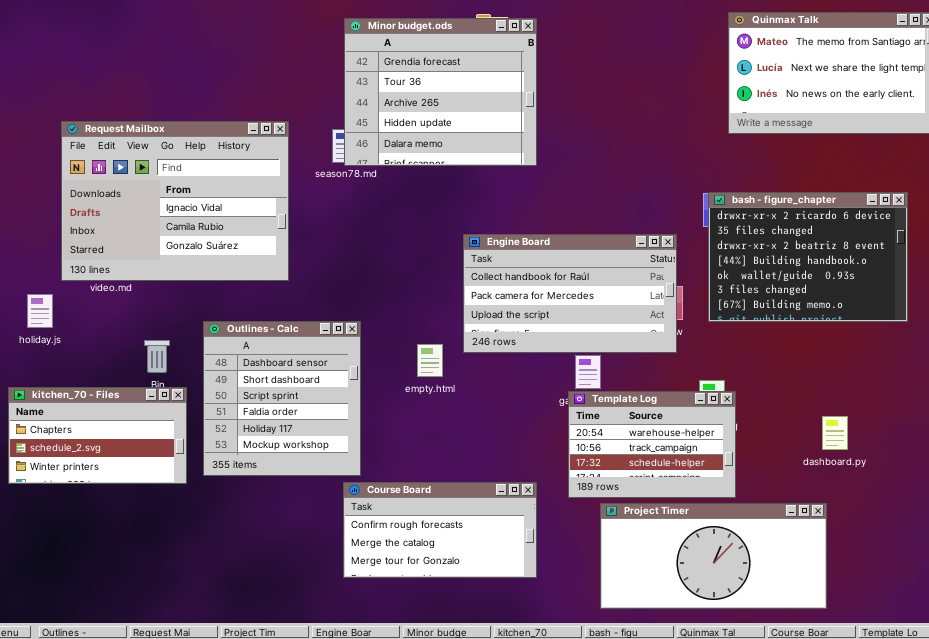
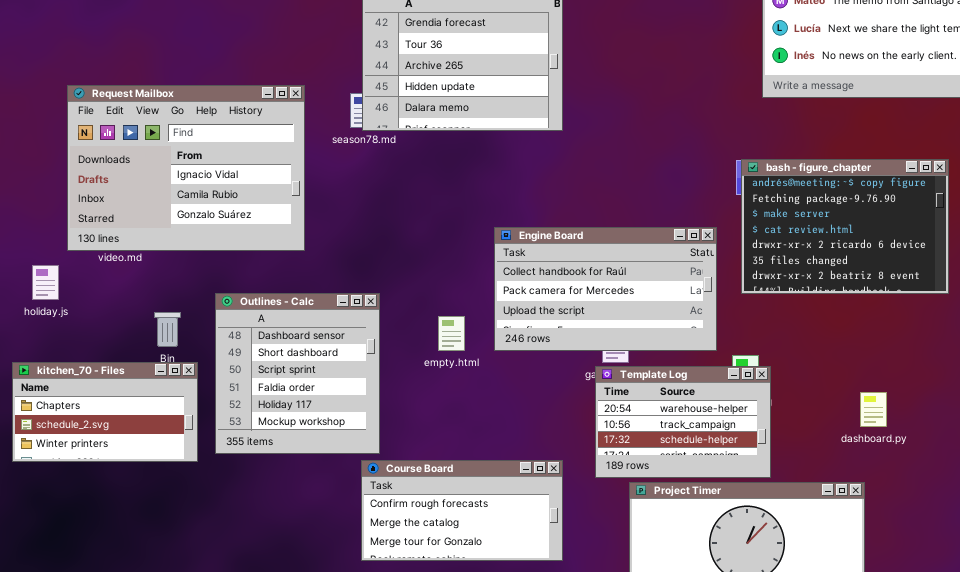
bash - figure_chapter: [708,192,908,322] -> [741,159,949,294], scrolled up 4 rows
Engine Board: [463,234,677,353] -> [494,227,717,351], moved

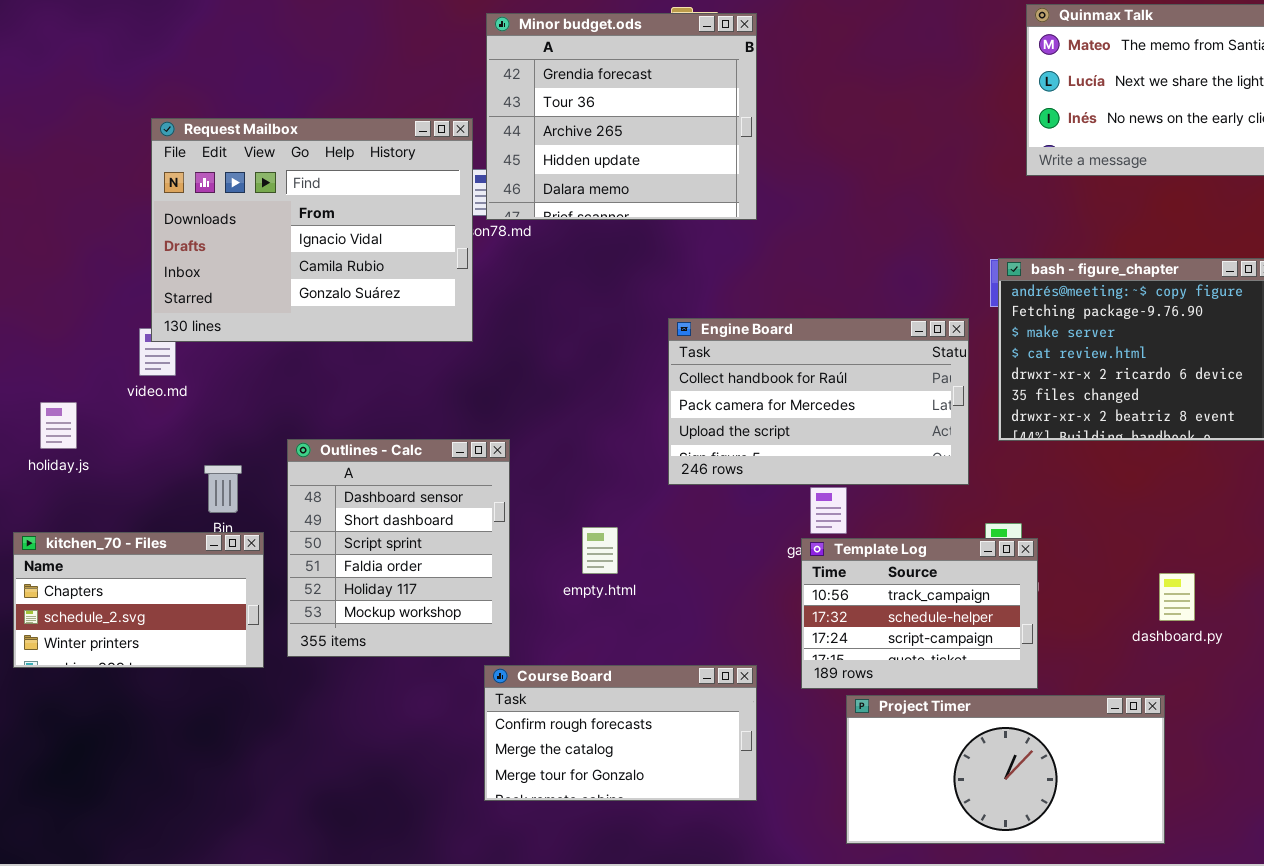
Request Mailbox: [67,85,305,251] -> [151,118,473,342], moved
Engine Board: [494,227,717,351] -> [668,318,969,485], moved
empty.html: [438,316,465,351] -> [582,527,618,574], moved
Template Log: [595,366,771,478] -> [801,538,1038,689], scrolled down 1 row

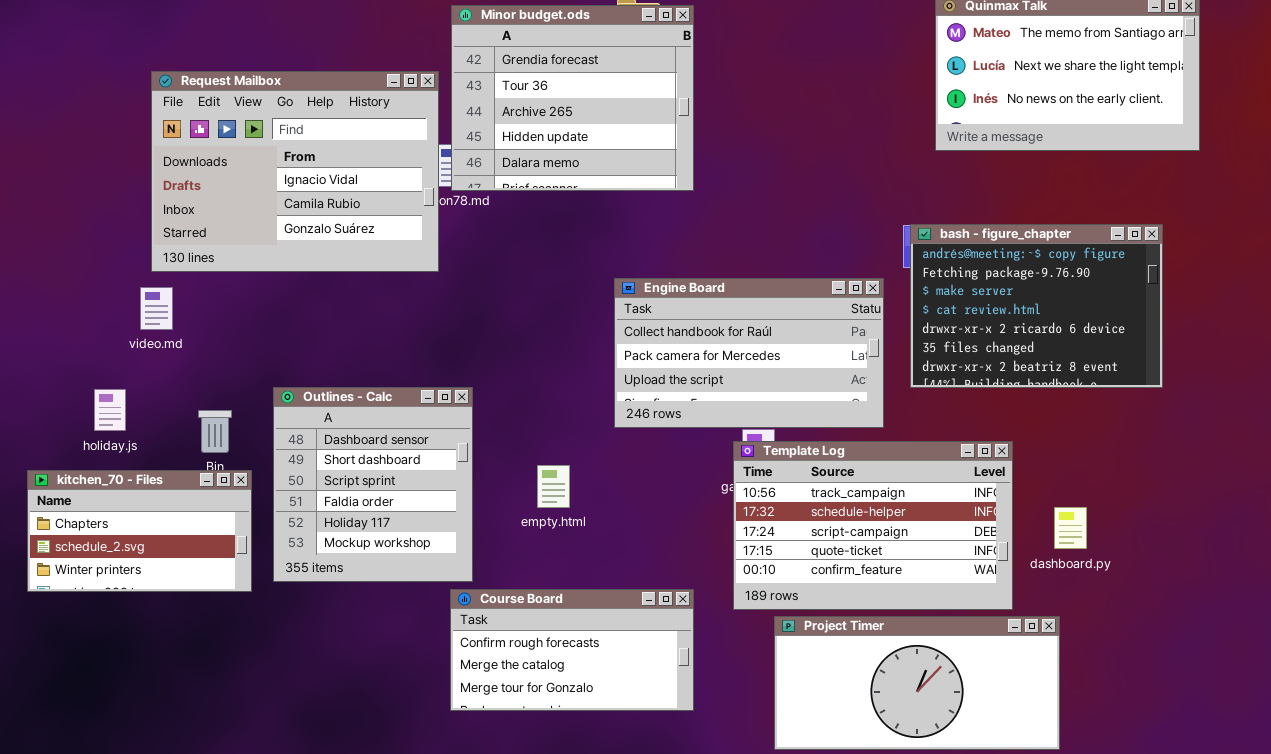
Request Mailbox: [151,118,473,342] -> [151,71,439,272], moved
holiday.js: [40,402,77,449] -> [94,389,126,431], moved
Template Log: [801,538,1038,689] -> [733,441,1013,610], resized

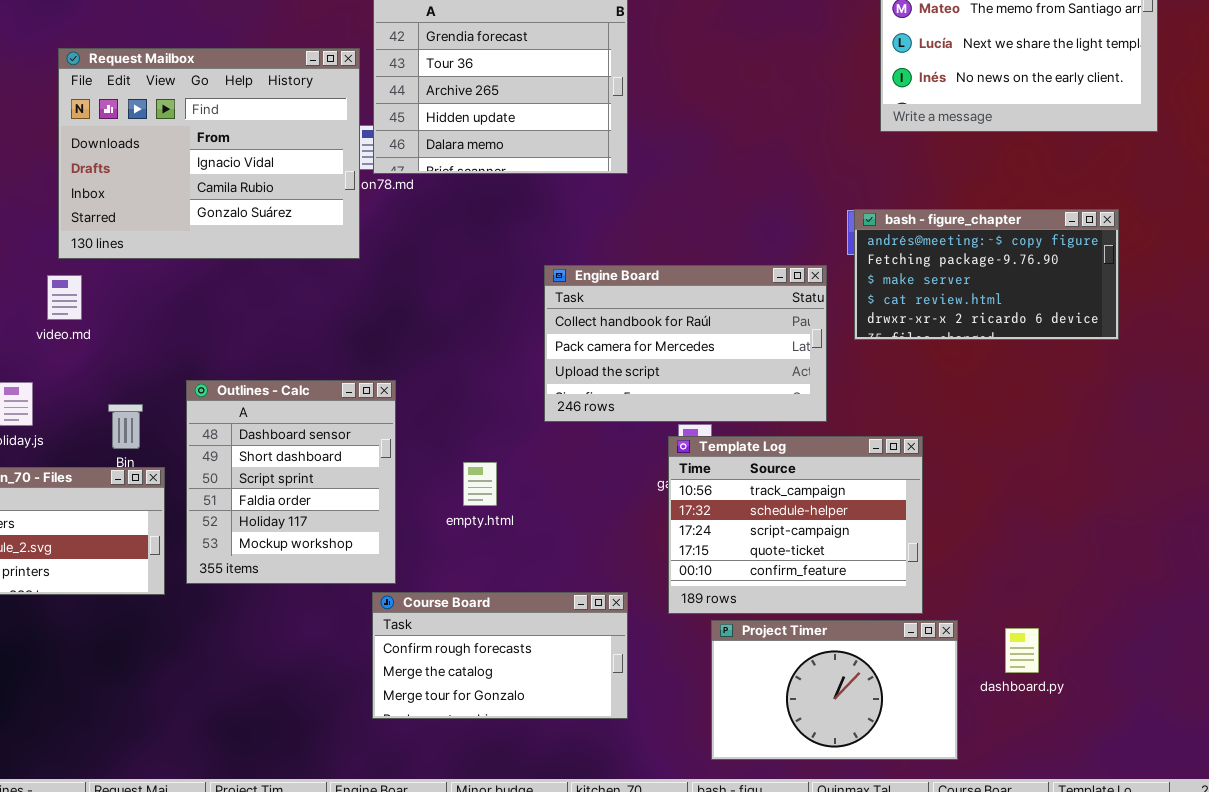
bash - figure_chapter: [910,224,1163,388] -> [854,209,1119,340], resized
Template Log: [733,441,1013,610] -> [668,436,923,614], resized
dashboard.py: [1054,507,1087,549] -> [1005,628,1039,673], moved
Project Timer: [774,616,1060,750] -> [711,620,958,760], resized

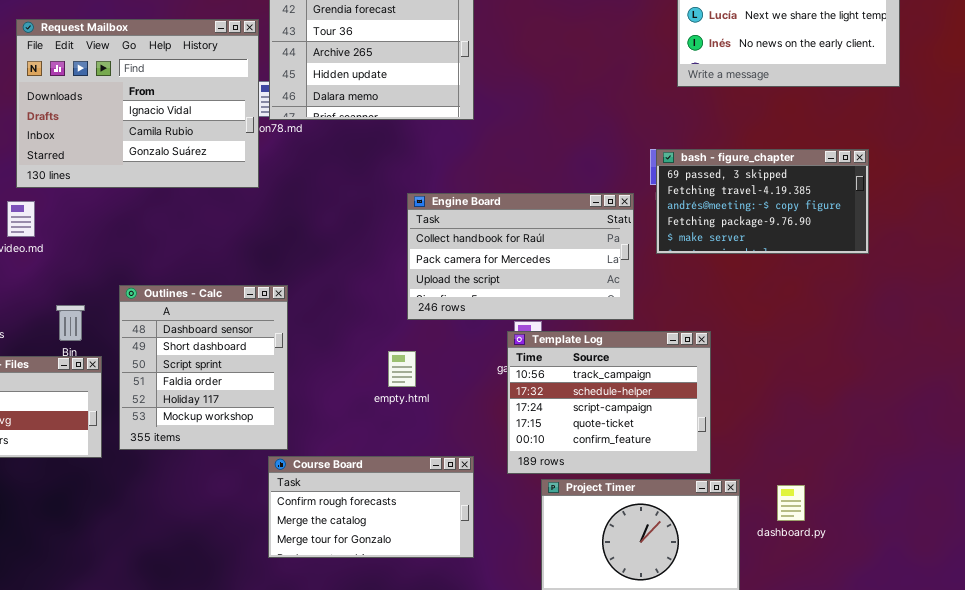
bash - figure_chapter: [854,209,1119,340] -> [656,149,869,254], scrolled up 2 rows
empty.html: [463,462,497,506] -> [388,351,416,387], moved

